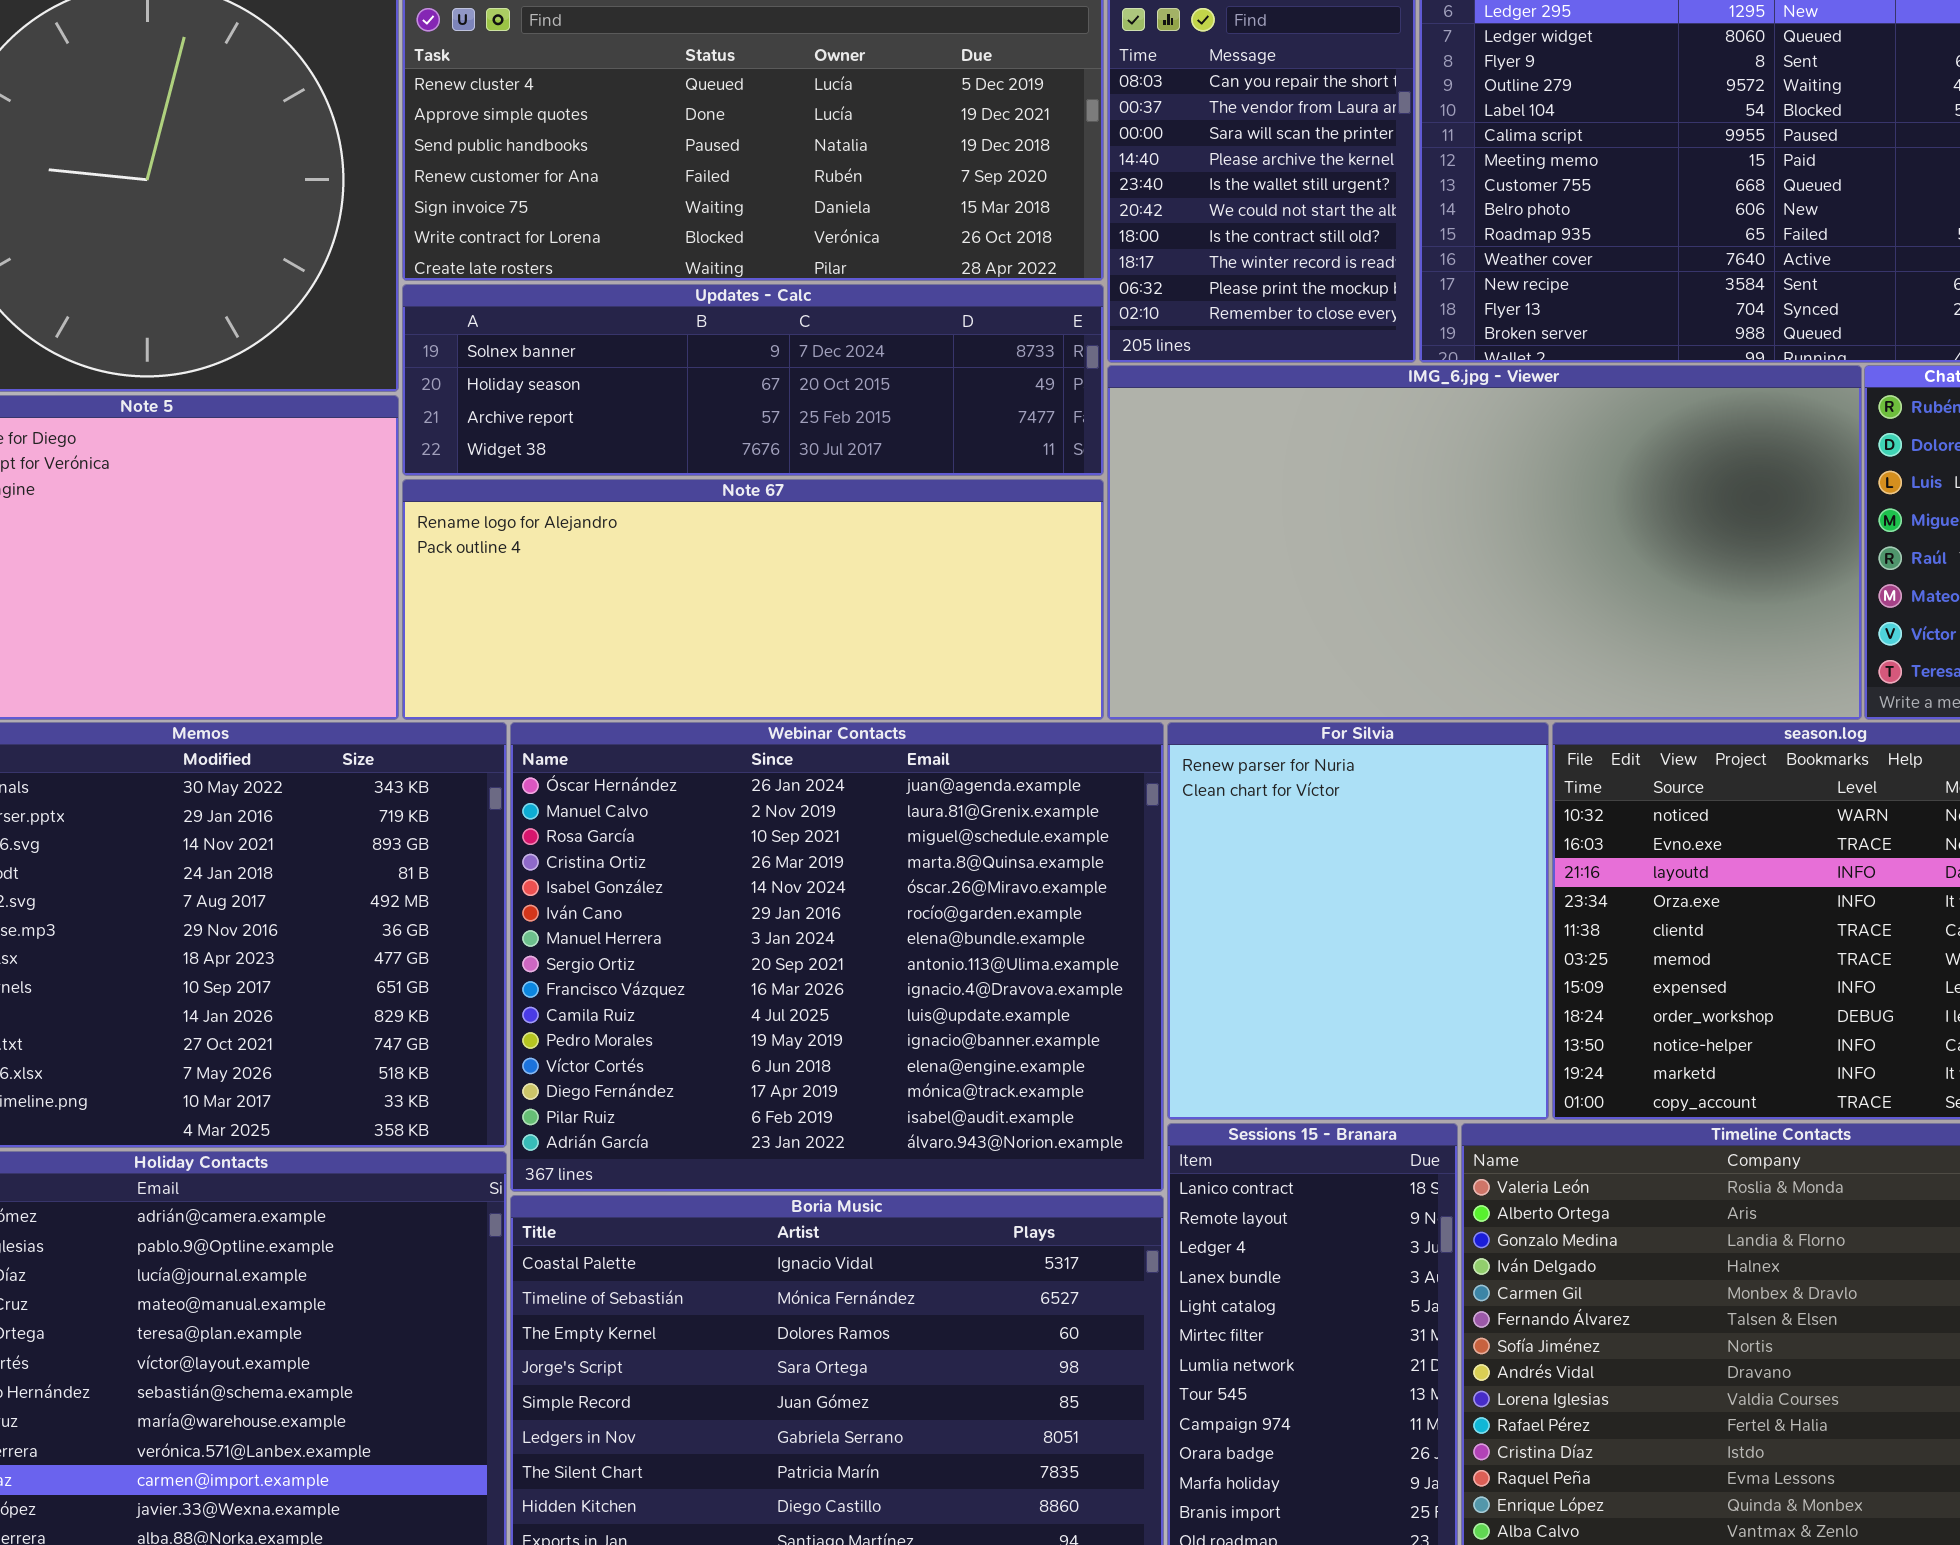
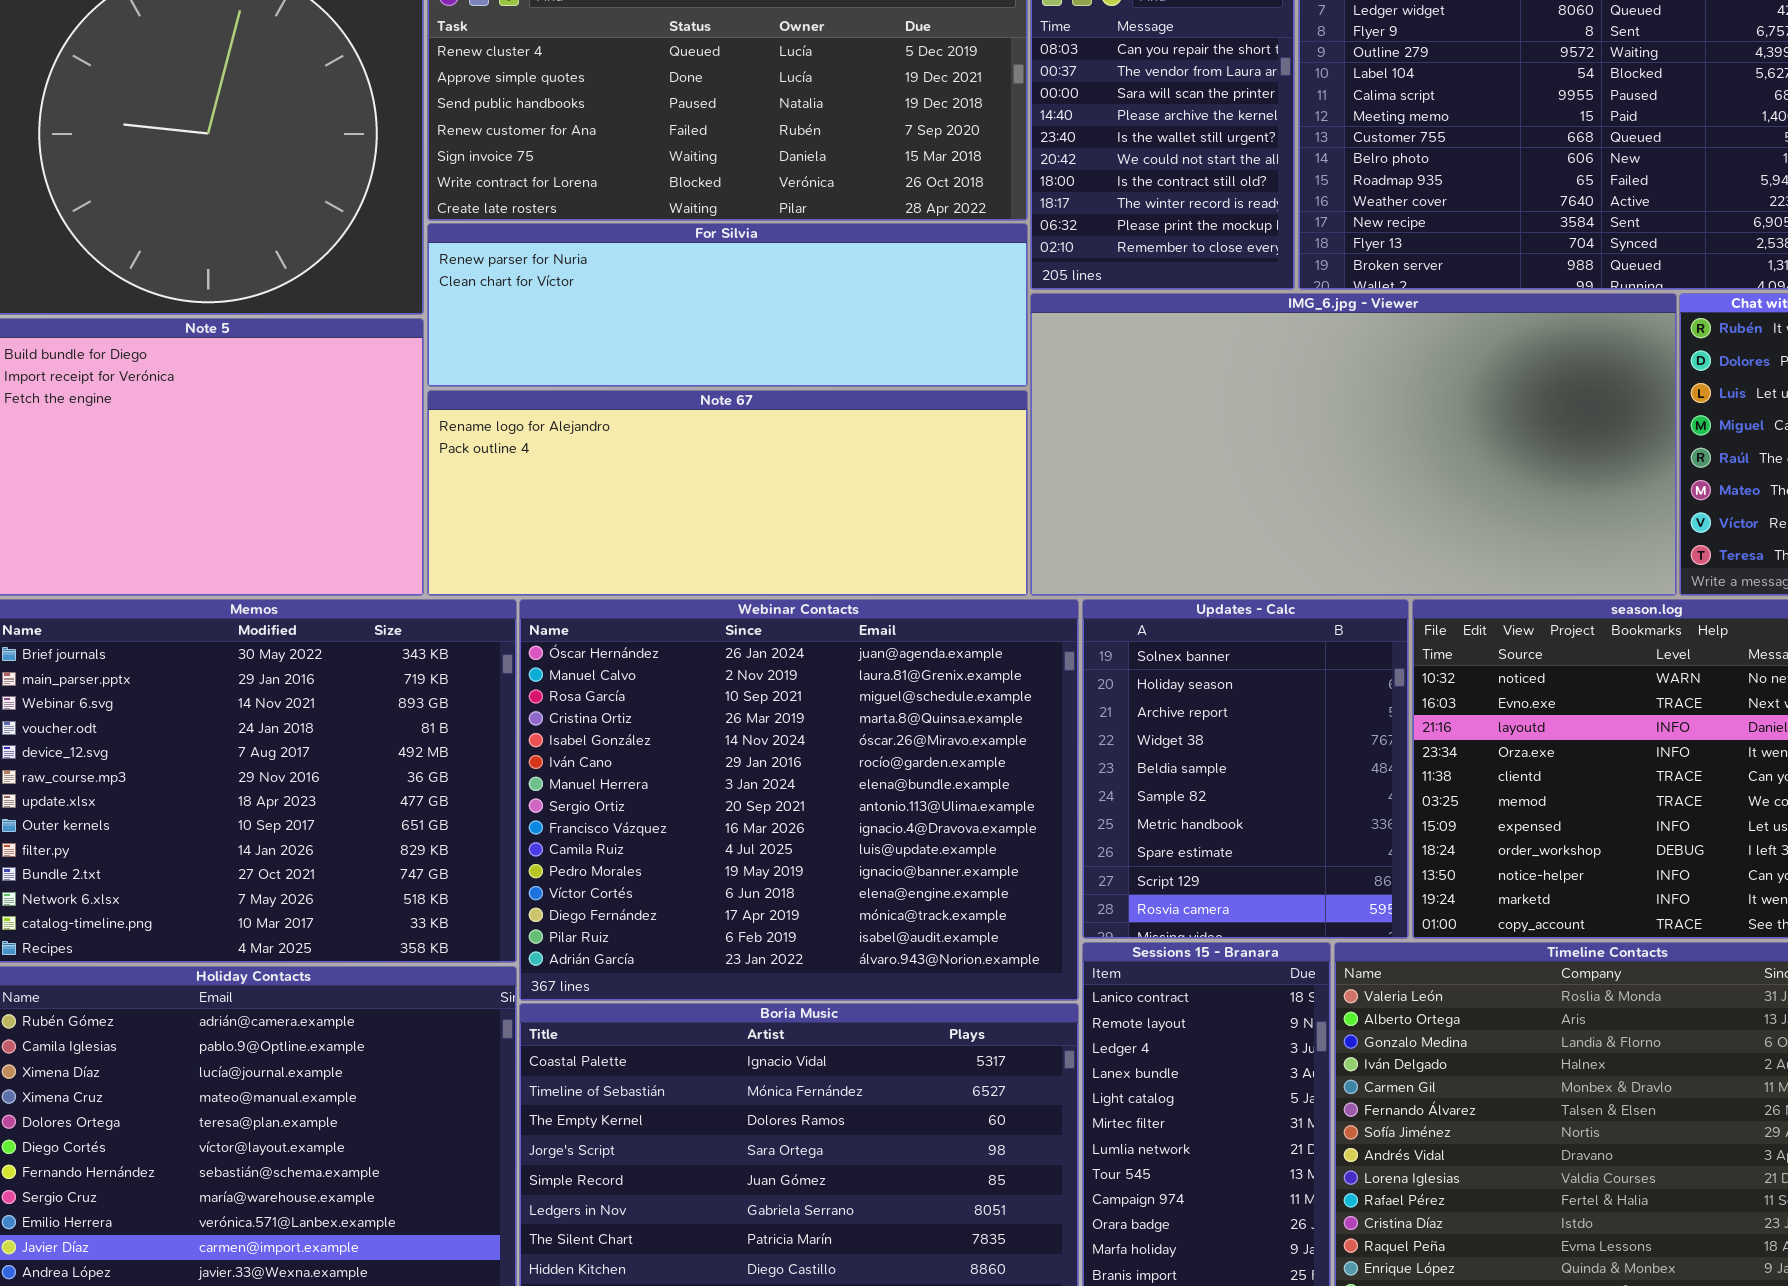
Updates - Calc: [402,284,1104,476] -> [1082,599,1409,939], moved, resized
For Silvia: [1167,722,1549,1120] -> [427,223,1028,387], moved, resized

